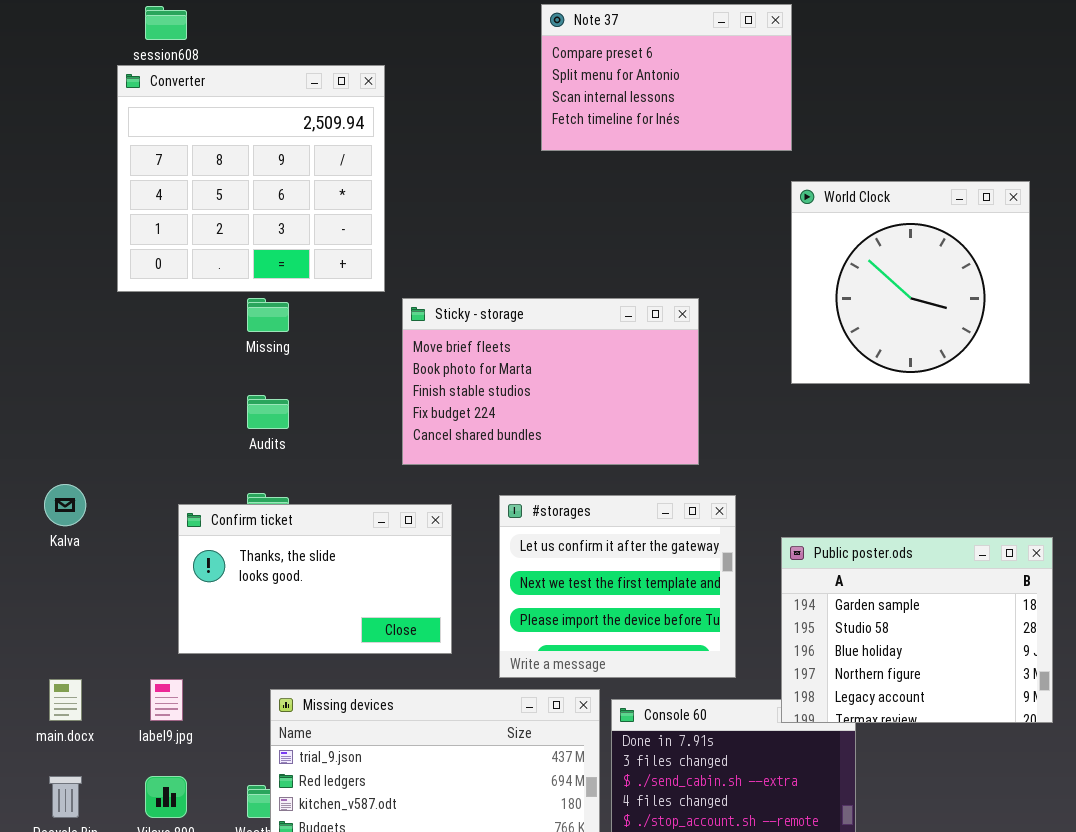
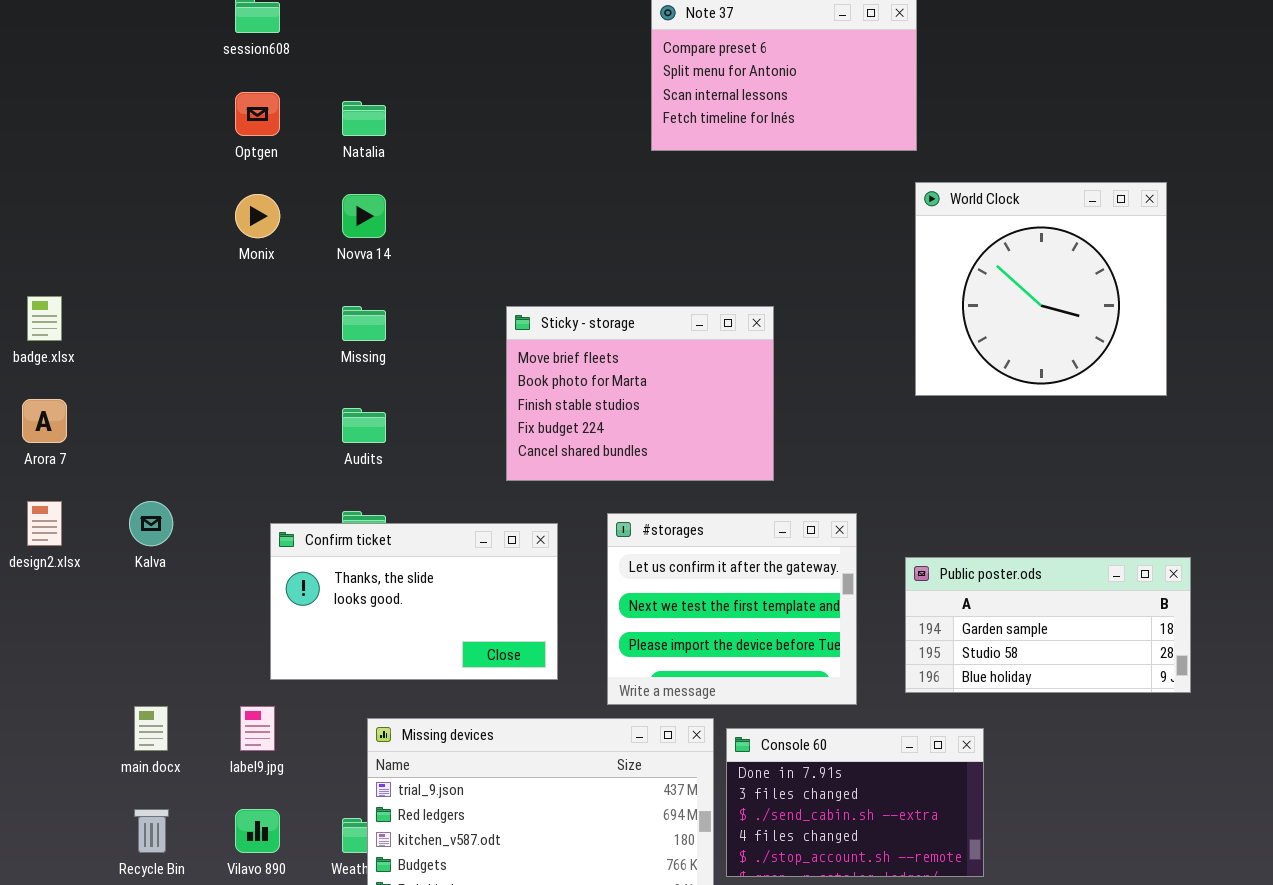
Converter: [117,65,385,292] -> none, closed
Sticky - storage: [402,298,699,465] -> [506,306,774,481], resized
Public poster.ods: [781,537,1053,723] -> [905,557,1191,693], resized

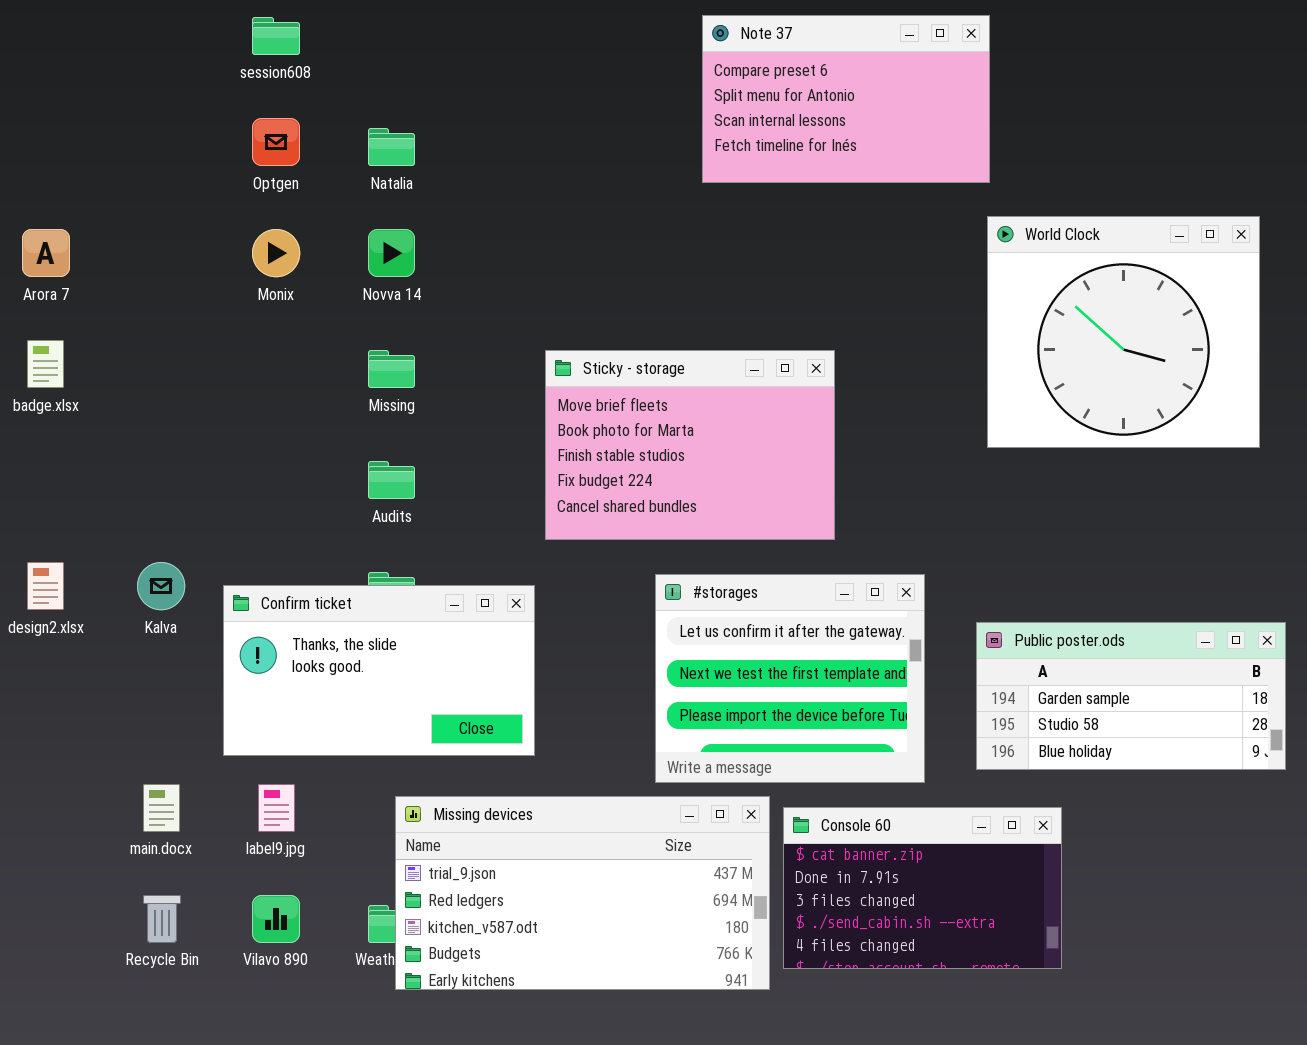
Arora 7: [22,399,67,443] -> [22,229,70,277], moved
Confirm ticket: [270,523,558,680] -> [223,585,535,756], moved
Console 60: [726,728,984,877] -> [783,807,1062,969], scrolled up 1 row

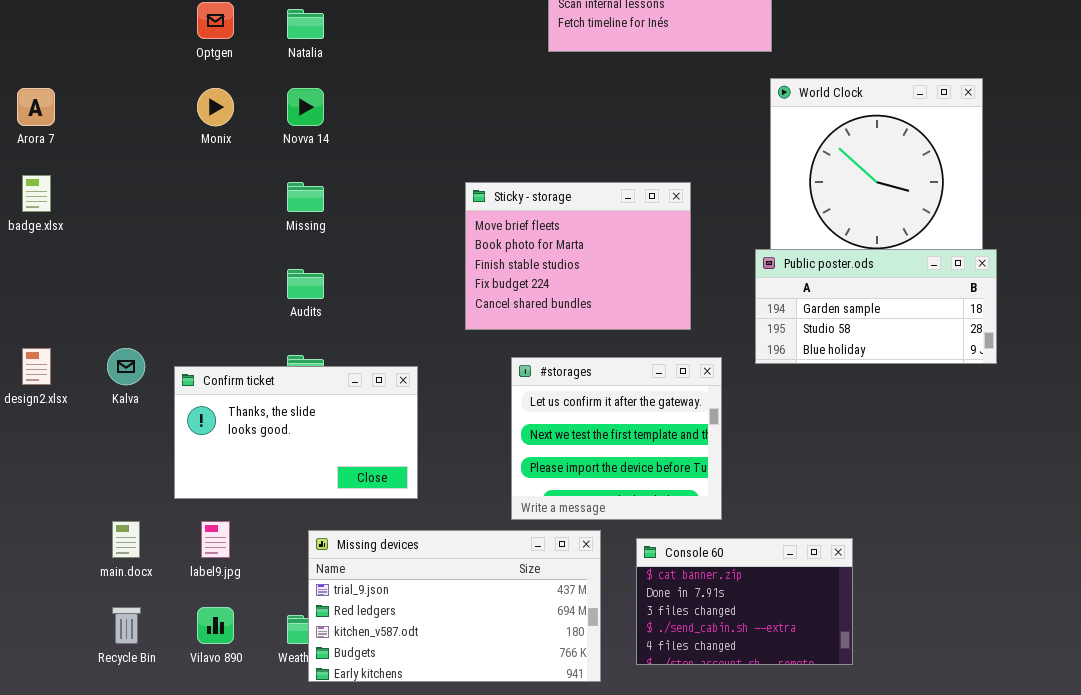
Sticky - storage: [545,350,835,540] -> [465,182,691,330], moved
Public poster.ods: [976,622,1286,770] -> [755,249,997,364], moved
Console 60: [783,807,1062,969] -> [636,538,853,665], moved

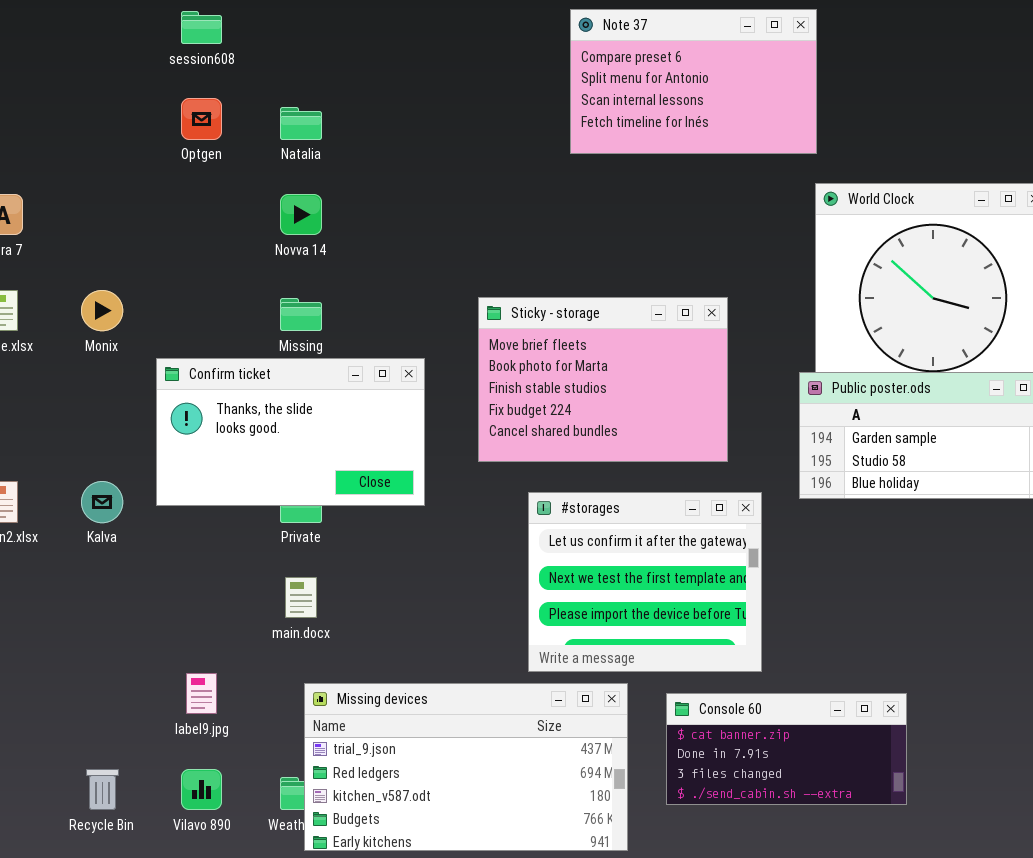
Monix: [197,88,234,126] -> [81,290,123,331], moved
Confirm ticket: [174,366,418,499] -> [156,358,425,506], moved
main.docx: [112,521,140,558] -> [285,577,317,618], moved
Console 60: [636,538,853,665] -> [666,693,907,805], resized

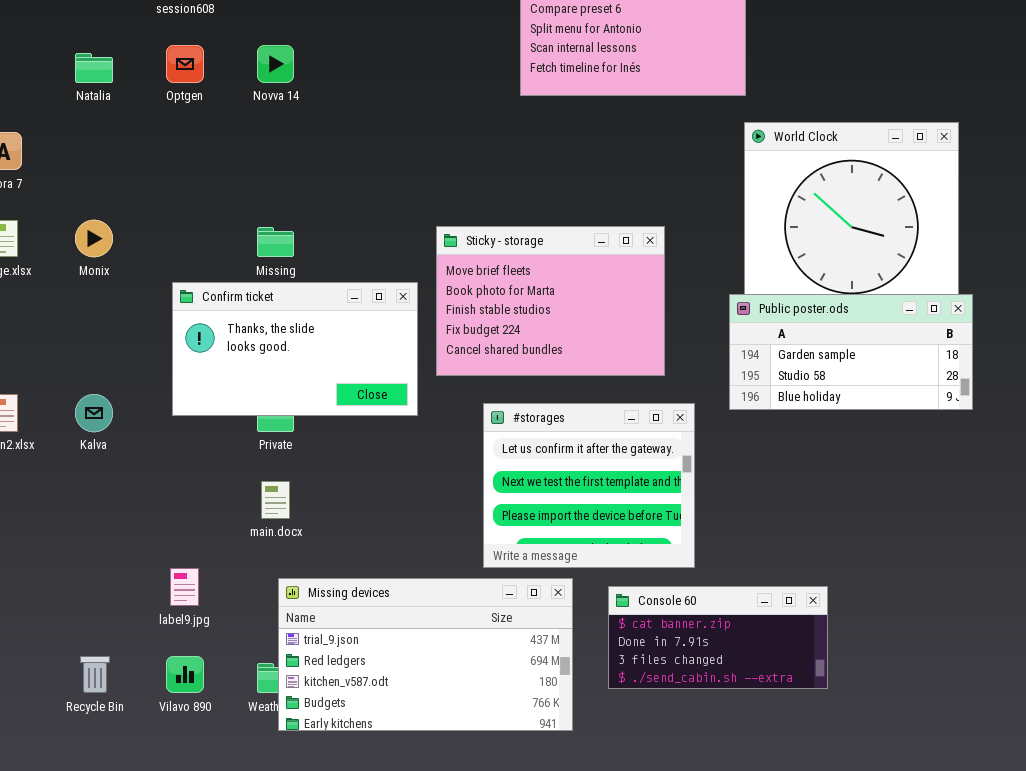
Natalia: [280,107,322,140] -> [75,53,113,83], moved
Novva 14: [280,194,322,235] -> [257,45,294,83], moved
Confirm ticket: [156,358,425,506] -> [172,282,418,416], moved

